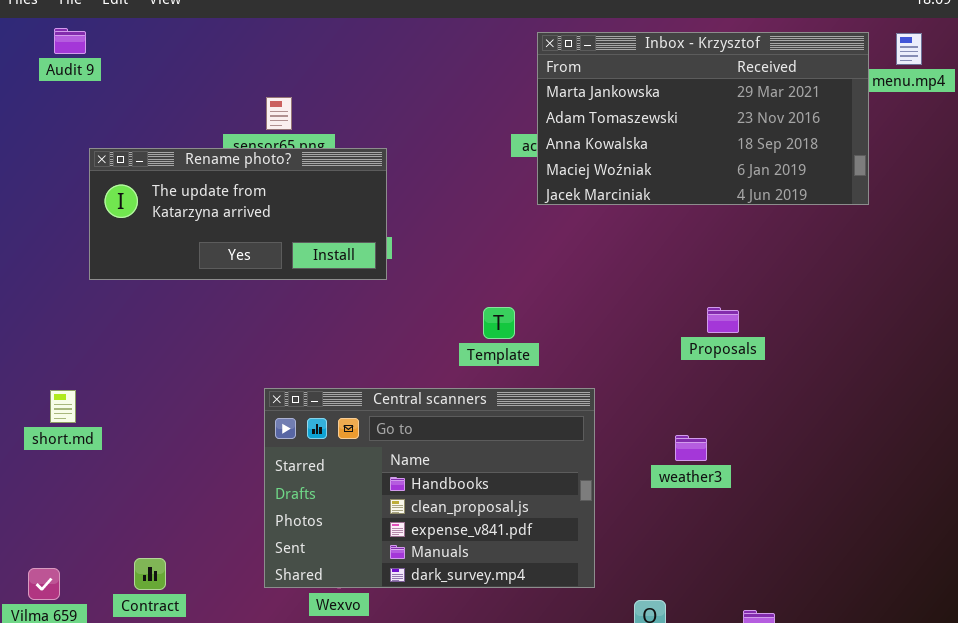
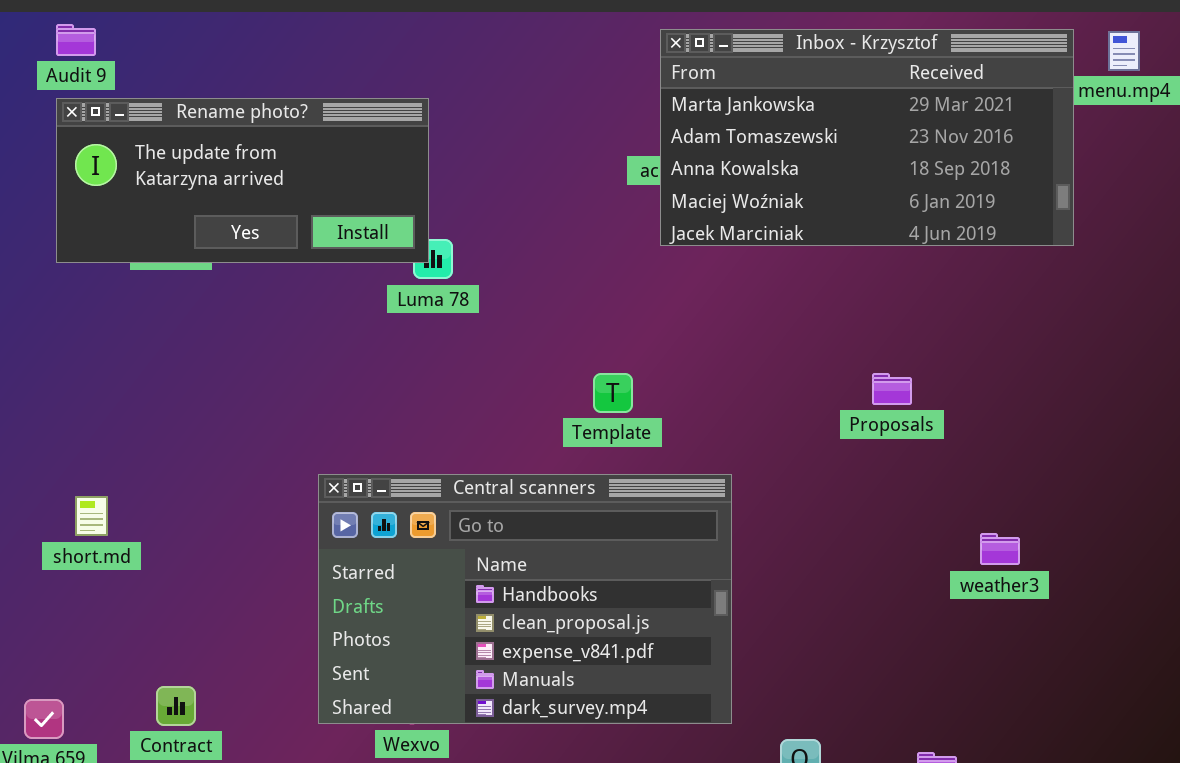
Rename photo?: [89,148,387,280] -> [56,98,429,263], moved
short.md: [50,390,76,423] -> [75,496,108,536], moved
weather3: [675,435,707,461] -> [980,533,1020,565], moved

